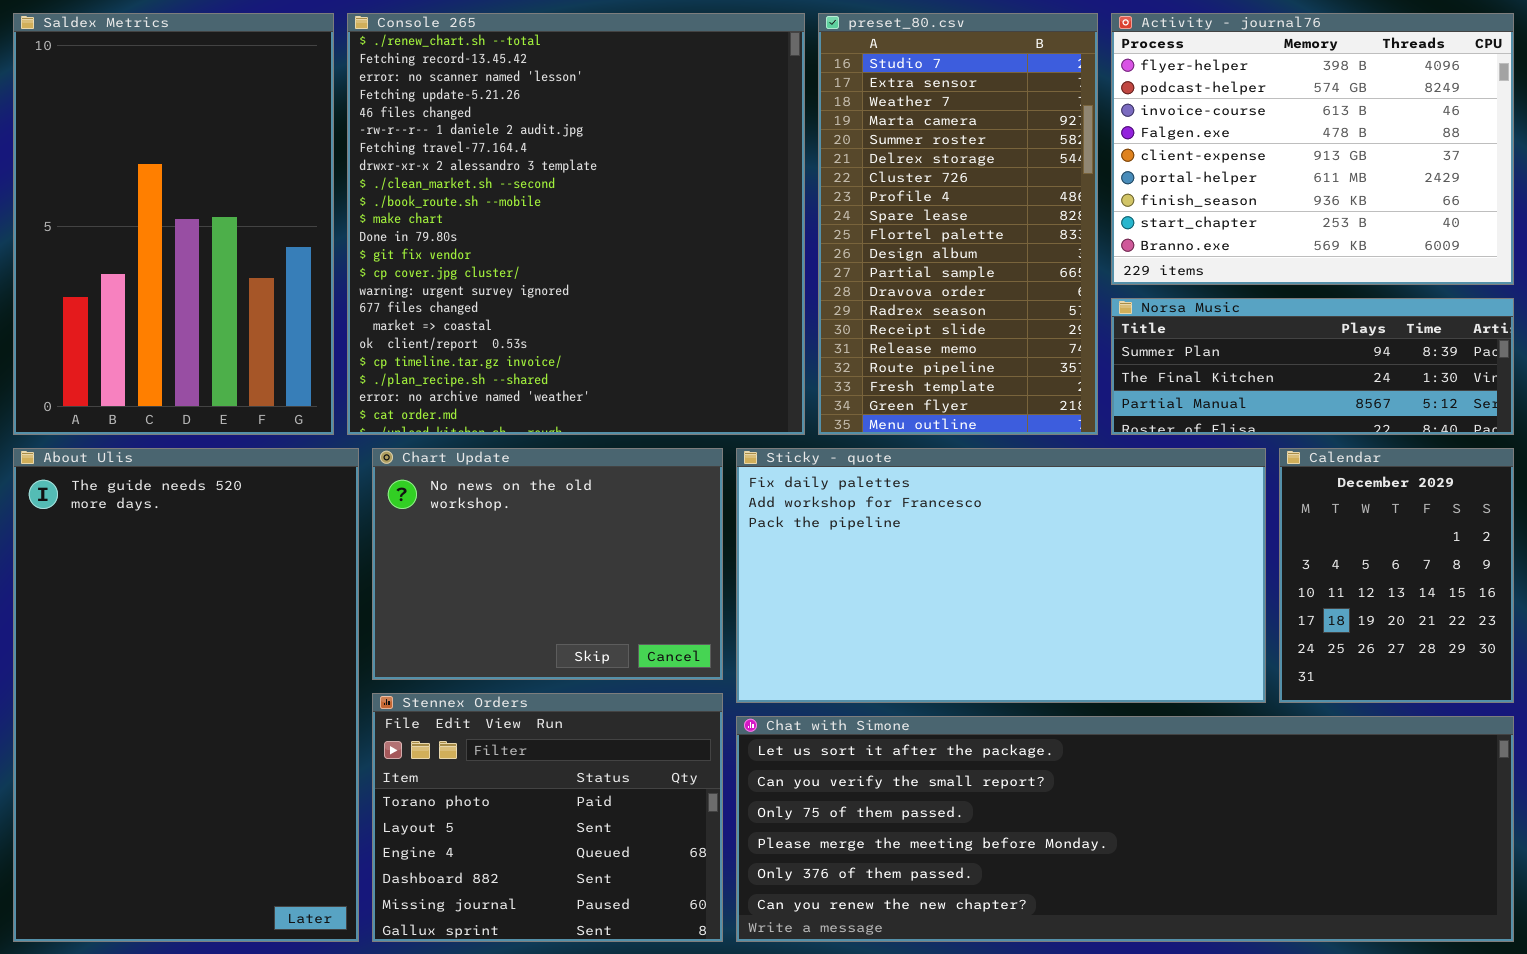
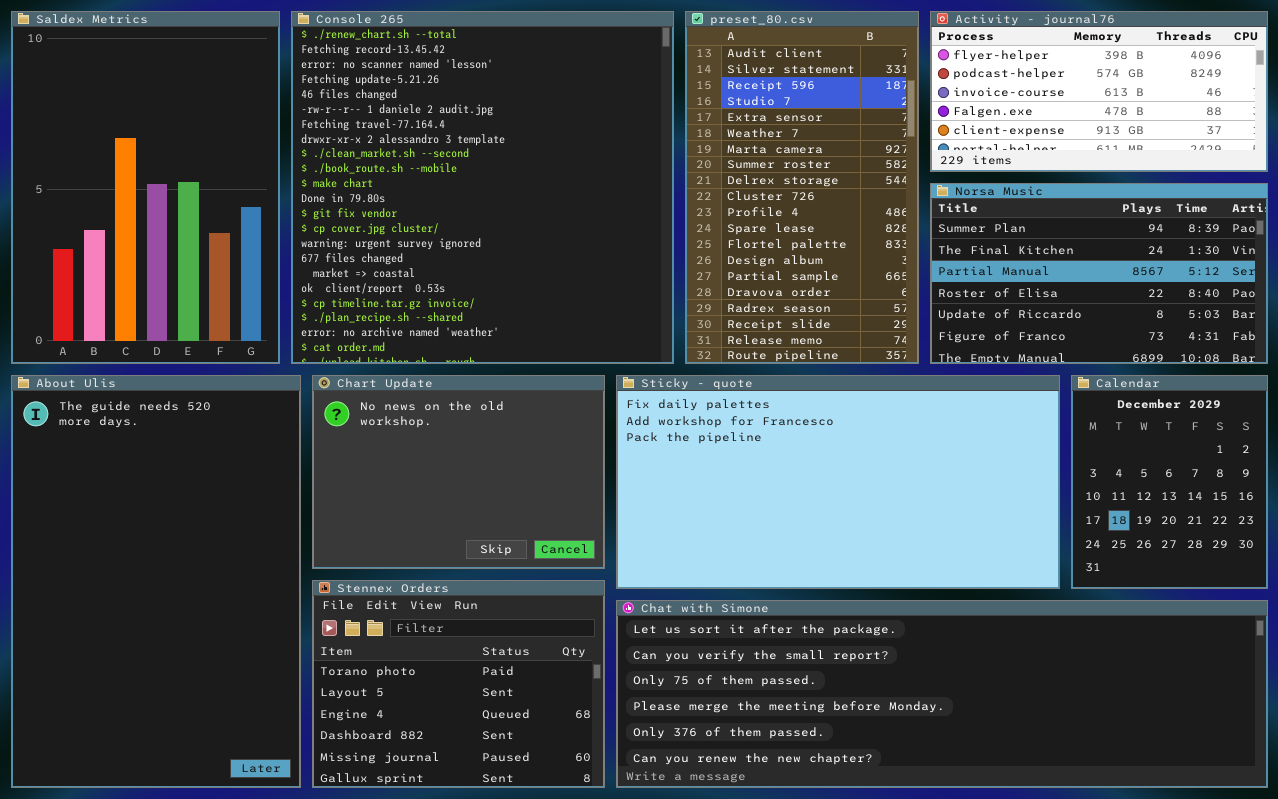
preset_80.csv: [818,13,1098,435] -> [685,11,919,364], scrolled up 3 rows
Activity - journal76: [1111,13,1514,285] -> [930,11,1268,172], resized
Norsa Music: [1111,298,1514,435] -> [930,183,1268,364], resized

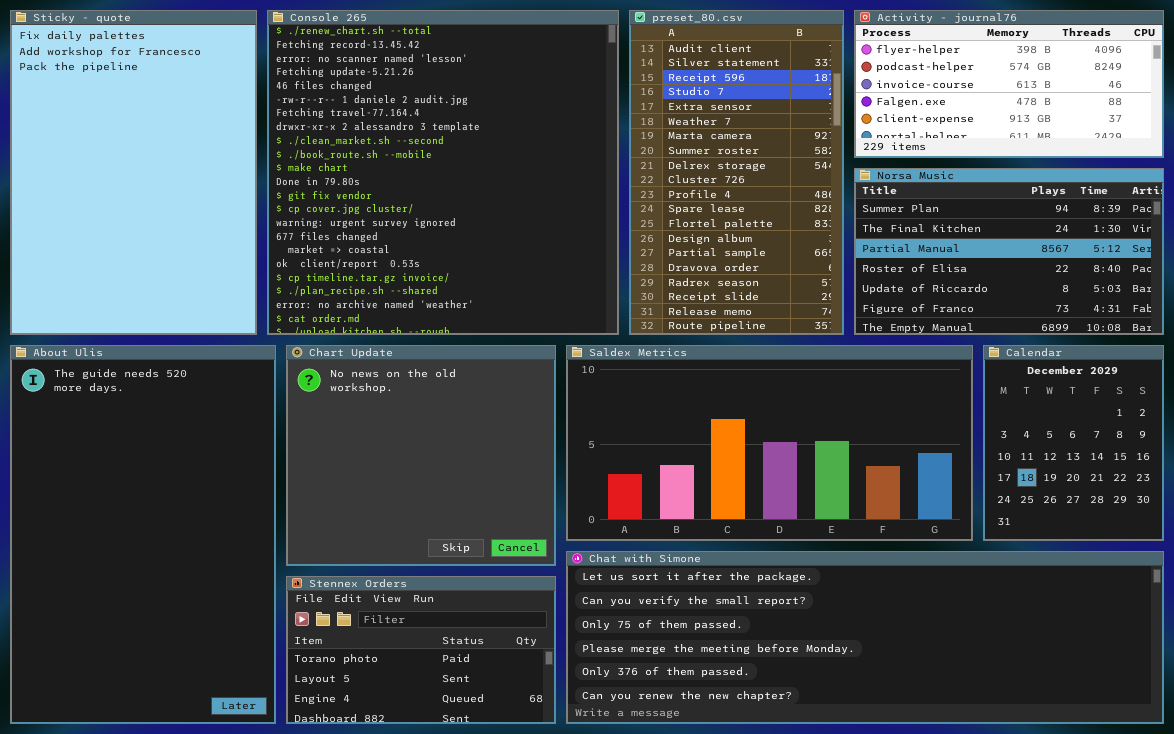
Saldex Metrics: [11,11,280,364] -> [566,345,973,541], moved, resized
Chart Update: [312,375,605,569] -> [286,345,556,566], resized
Sticky - quote: [616,375,1060,589] -> [10,10,257,335], moved, resized
Stennex Orders: [312,580,605,788] -> [286,576,556,724], resized

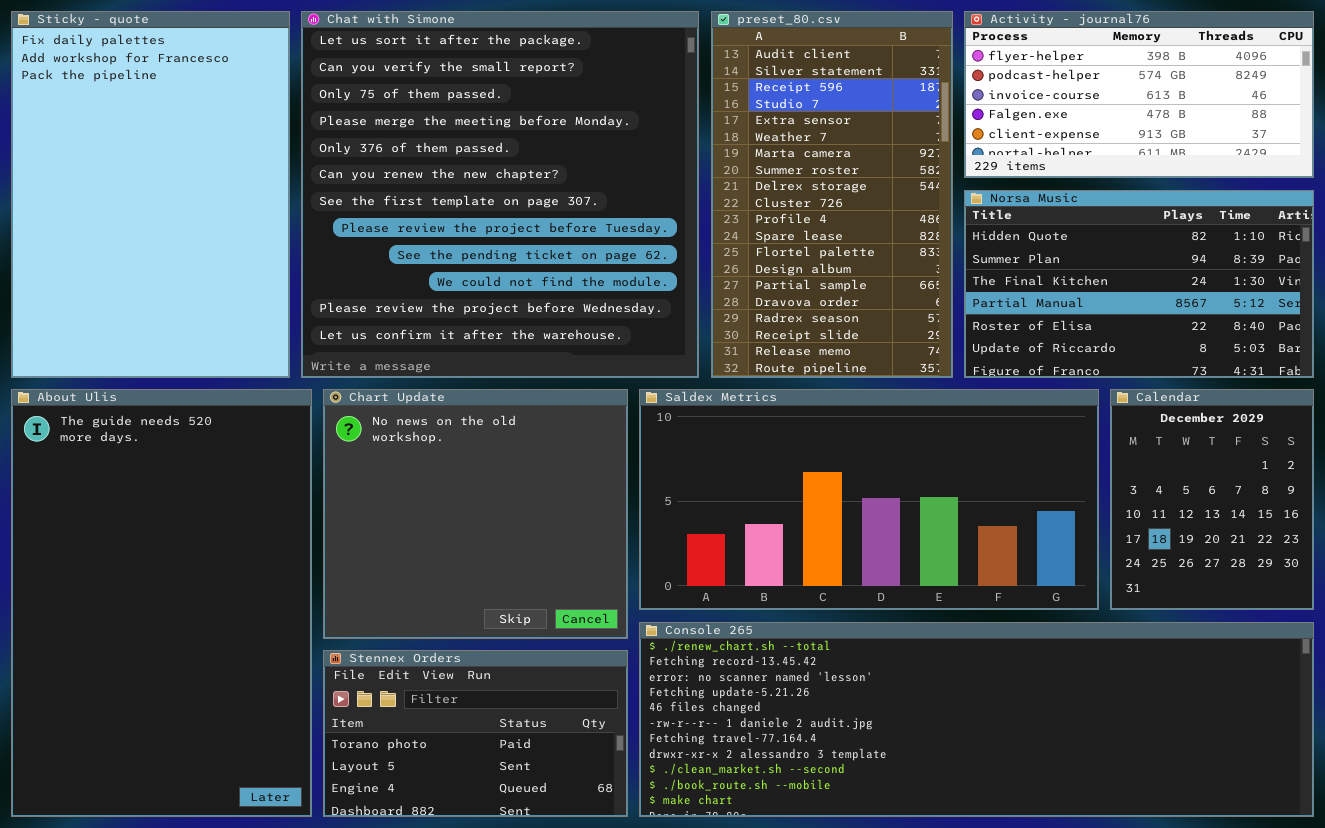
Console 265: [267,10,619,335] -> [639,622,1314,817], moved, resized
Norsa Music: [854,168,1164,335] -> [964,190,1314,378], scrolled up 1 row
Chat with Simone: [566,551,1164,724] -> [301,11,699,378], moved, resized

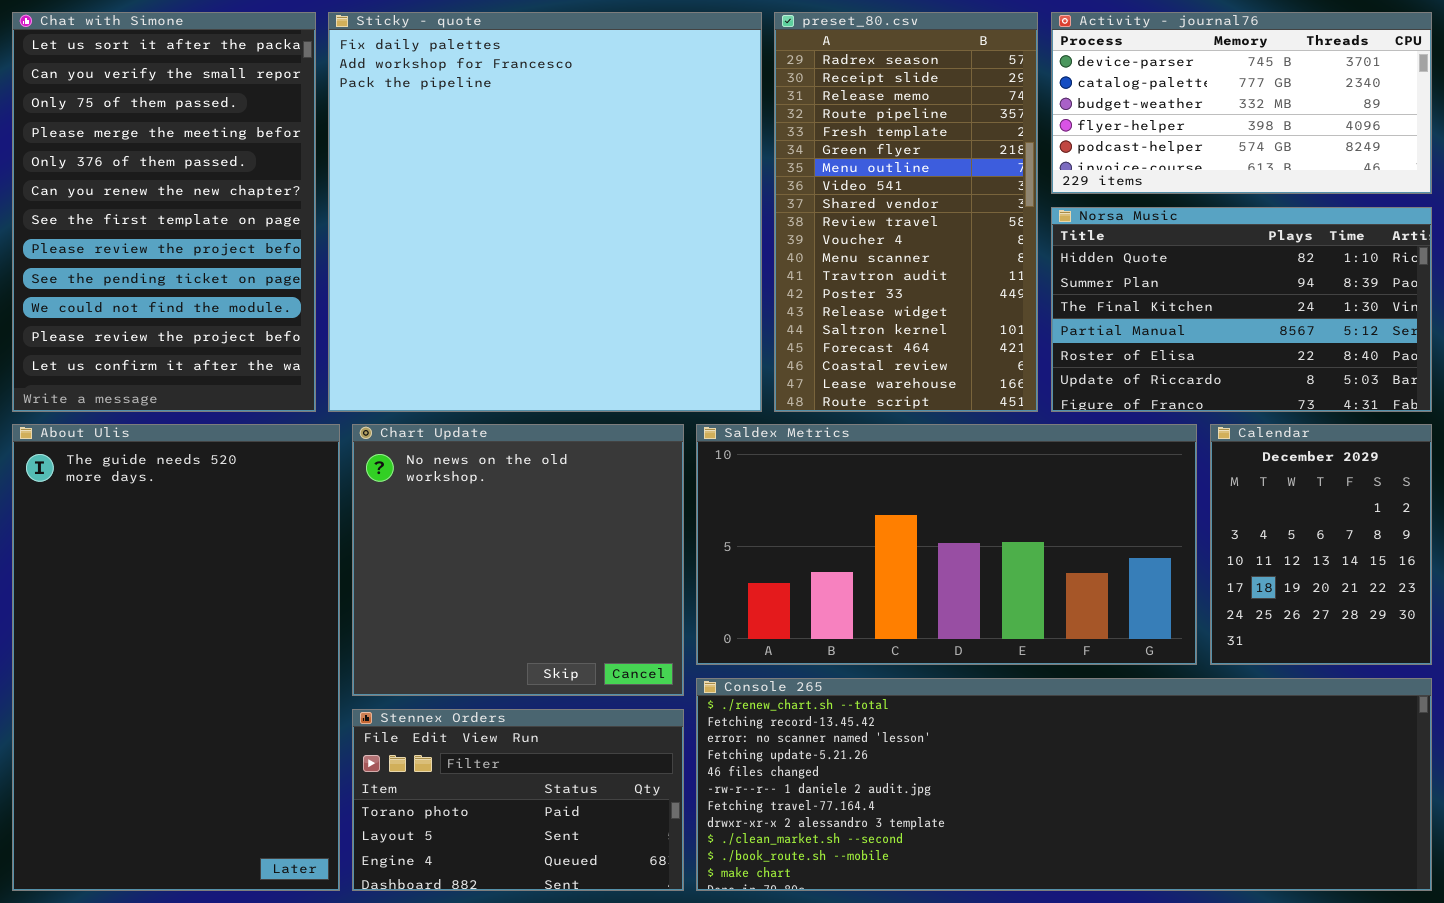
Sticky - quote: [11,11,290,378] -> [328,12,762,412], moved, resized
Chat with Simone: [301,11,699,378] -> [12,12,316,412], moved, resized
preset_80.csv: [711,11,953,378] -> [774,12,1038,412], scrolled down 16 rows
Activity - journal76: [964,11,1314,178] -> [1051,12,1432,194], scrolled up 3 rows

